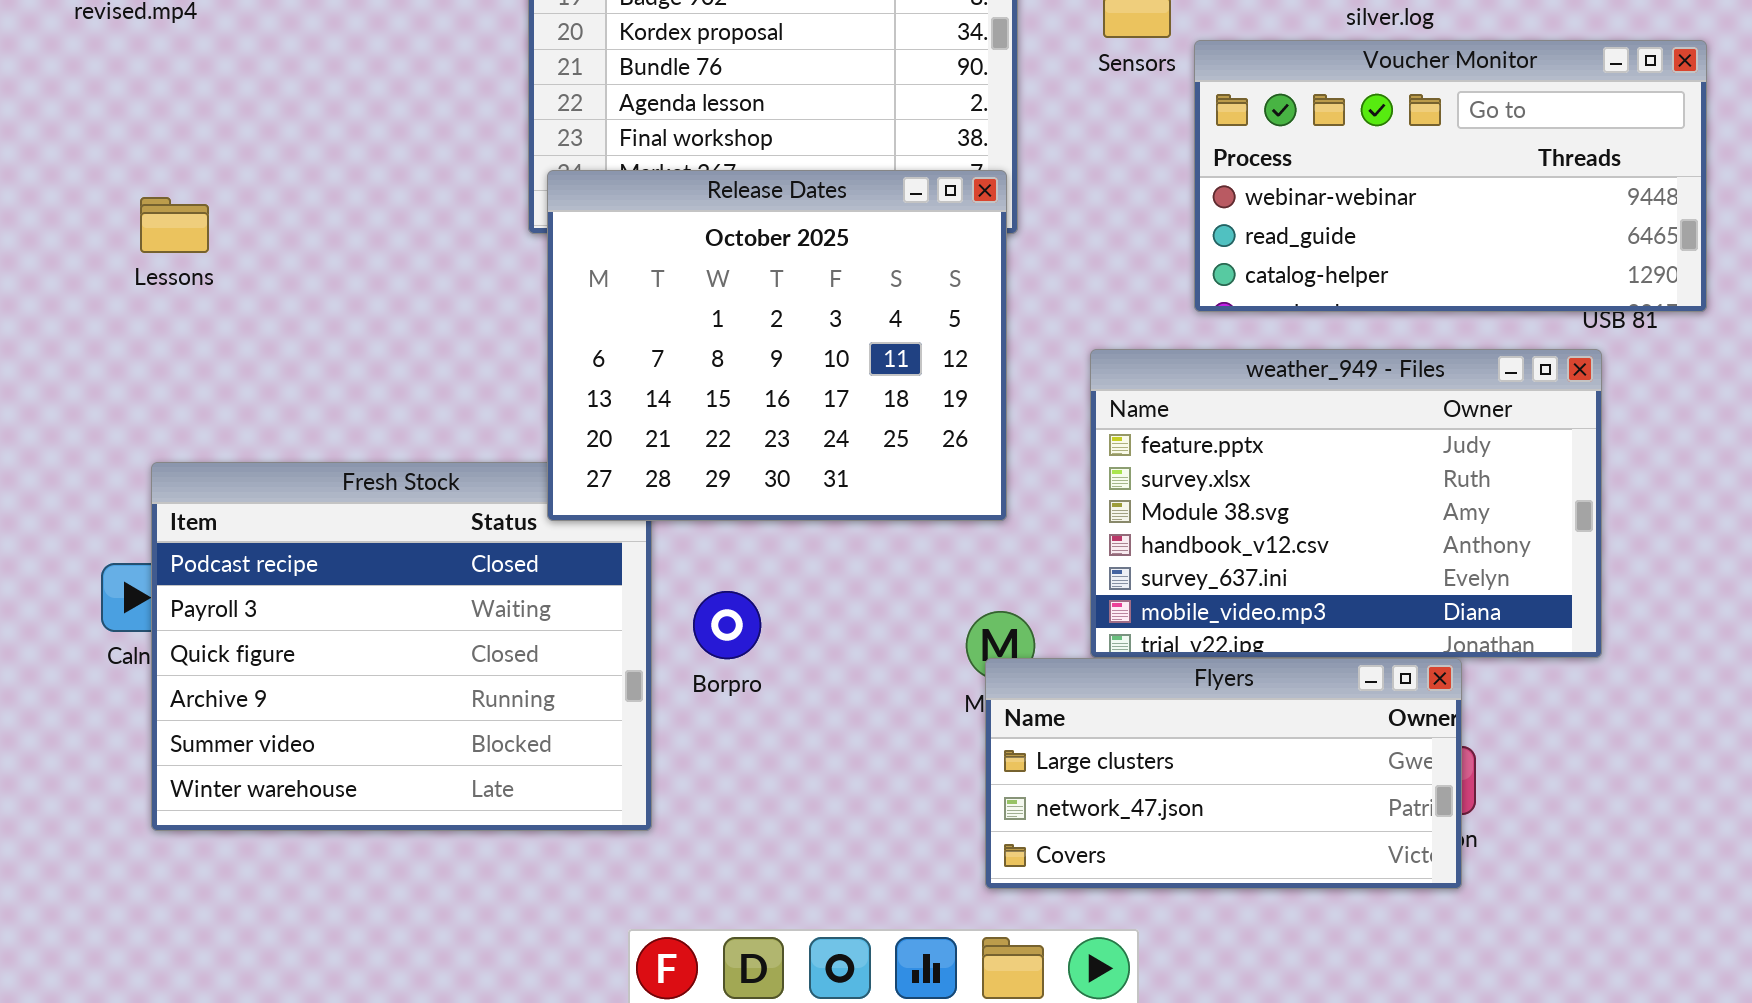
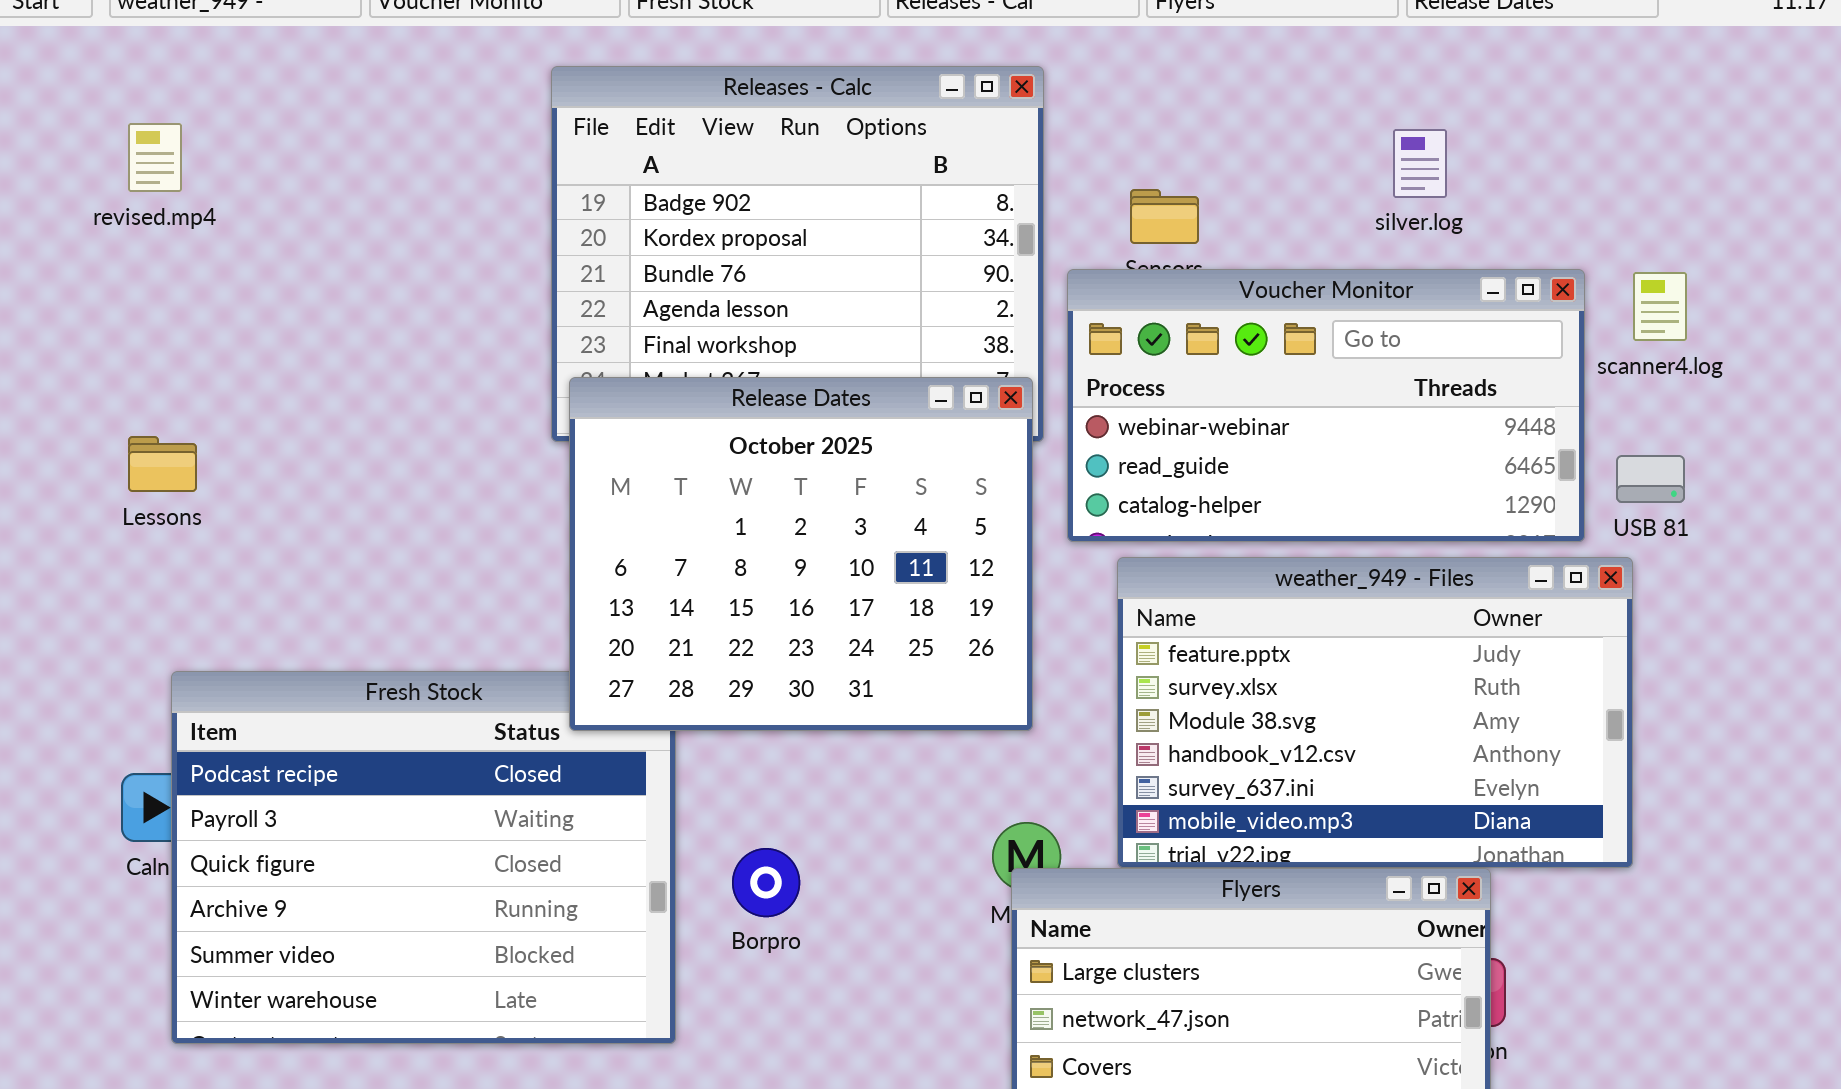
Voucher Monitor: [1194,40,1707,312] -> [1067,269,1585,542], moved
Lessons: [140,197,209,253] -> [128,436,197,492], moved
Borpro: [693,591,761,659] -> [732,848,800,917], moved

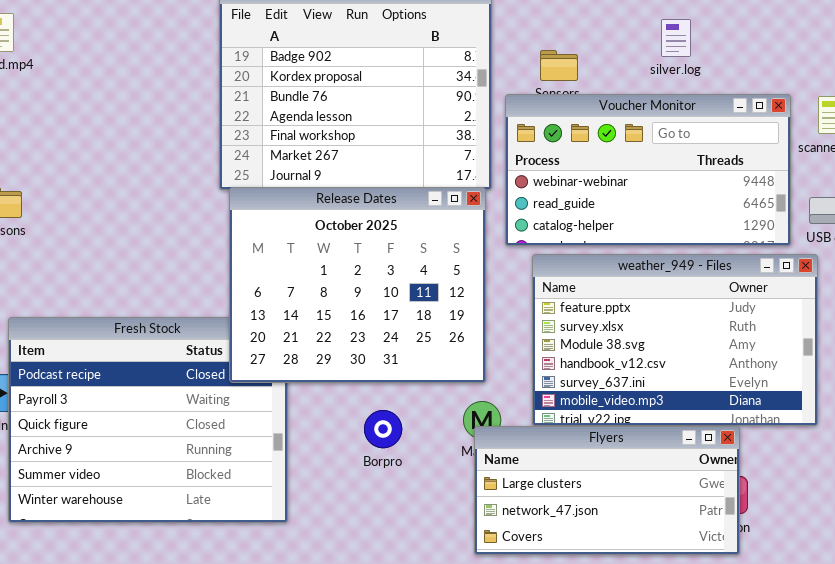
silver.log: [1393,129,1447,198] -> [661,19,691,57], moved
Release Dates: [569,377,1033,731] -> [229,187,486,383], moved
Borpro: [732,848,800,917] -> [364,410,402,448], moved

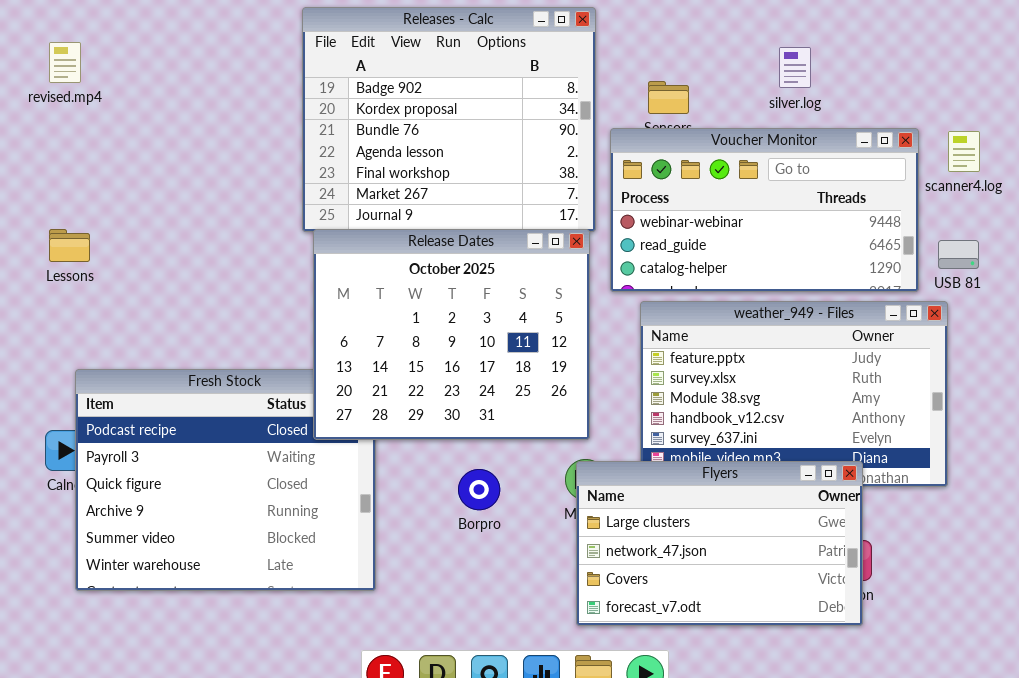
Flyers: [474,426,740,555] -> [576,461,863,626], resized

